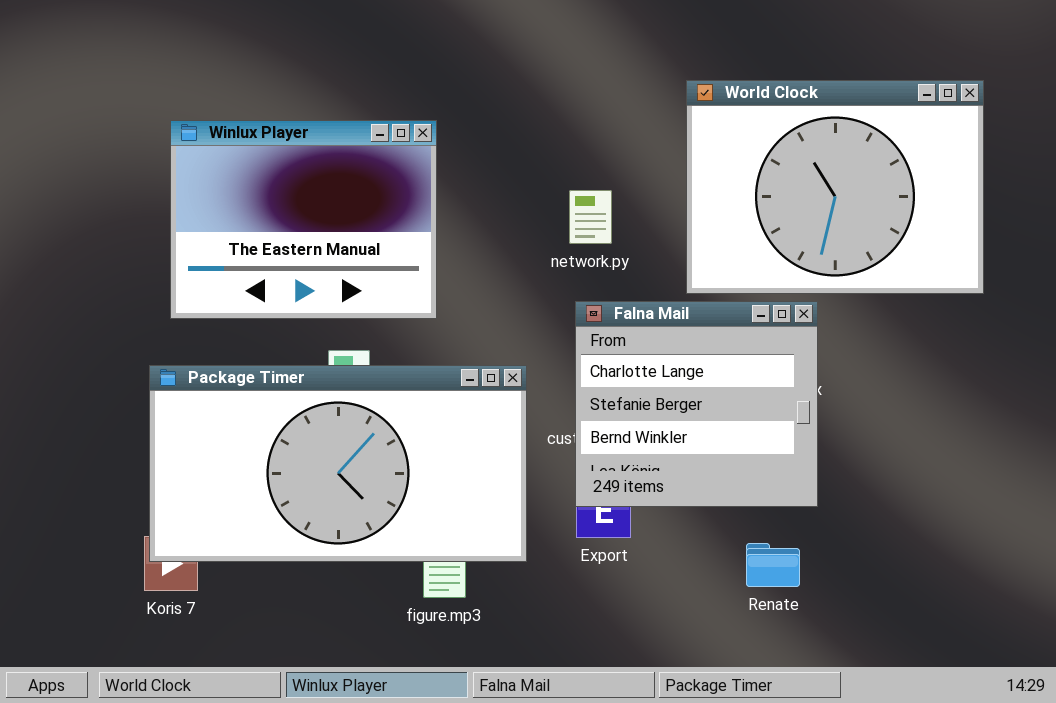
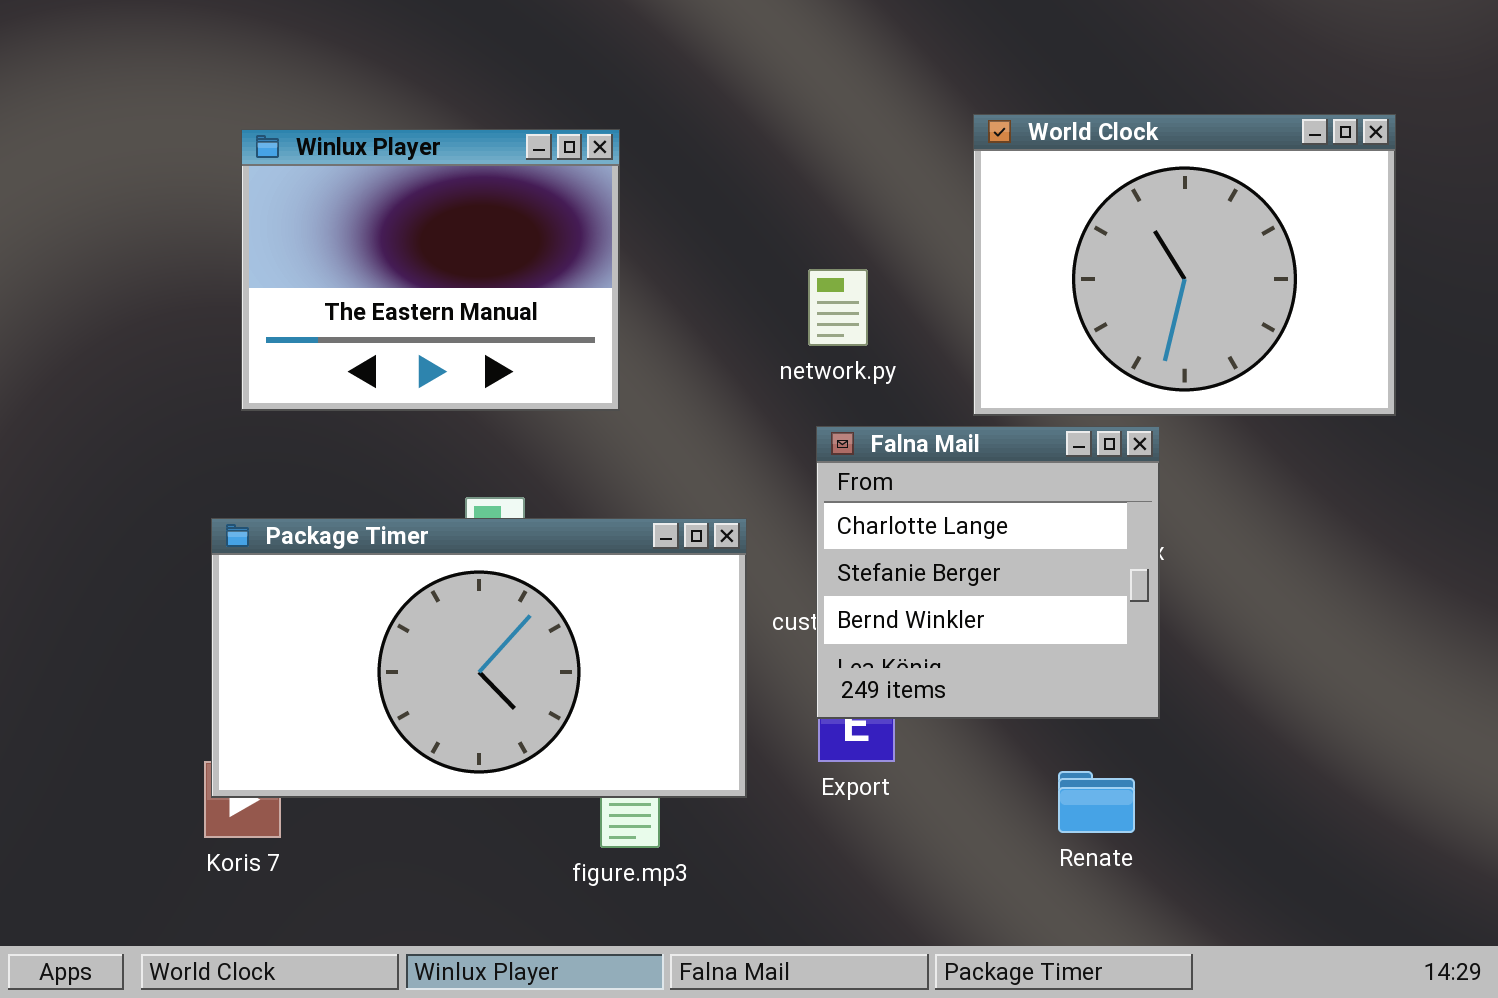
Winlux Player: [170,120,437,319] -> [241,129,620,411], moved

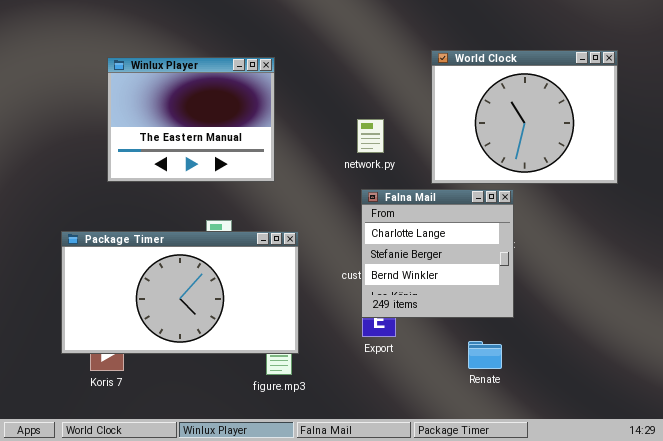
Package Timer: [211,518,747,798] -> [61,231,299,354], moved

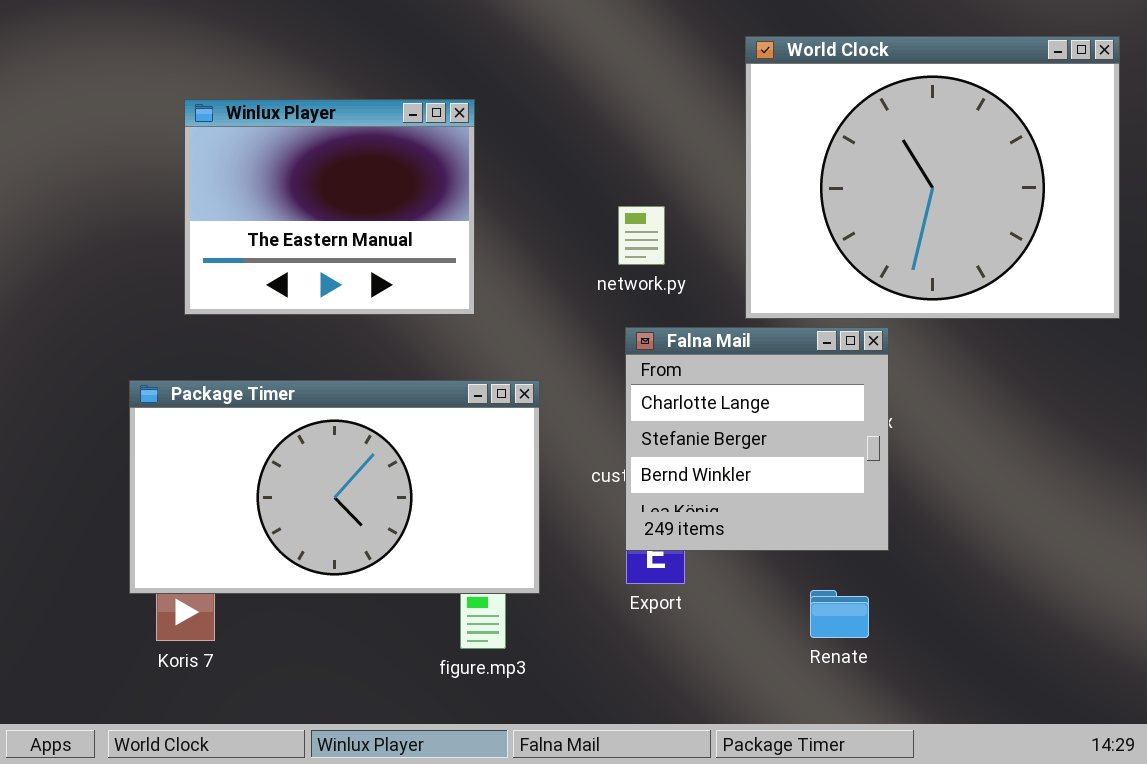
World Clock: [431,50,618,184] -> [745,36,1120,319], resized
Package Timer: [61,231,299,354] -> [129,380,540,594], moved

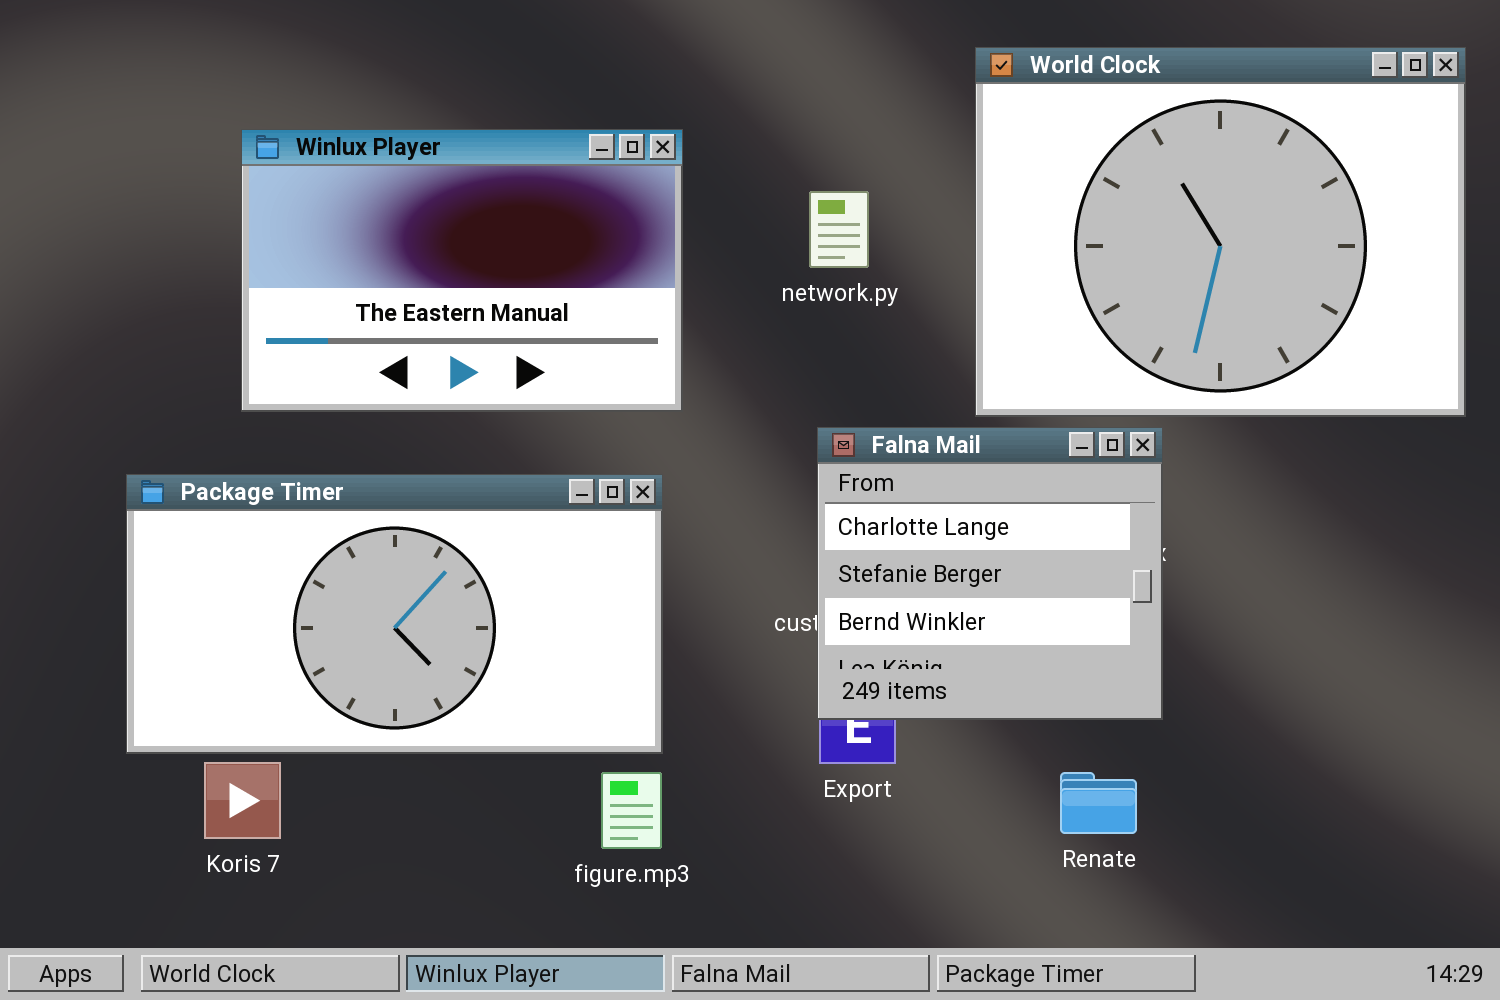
Winlux Player: [184,99,475,315] -> [241,129,683,412], resized
network.py: [618,206,665,265] -> [809,191,869,268], moved
Package Timer: [129,380,540,594] -> [126,474,663,754], moved

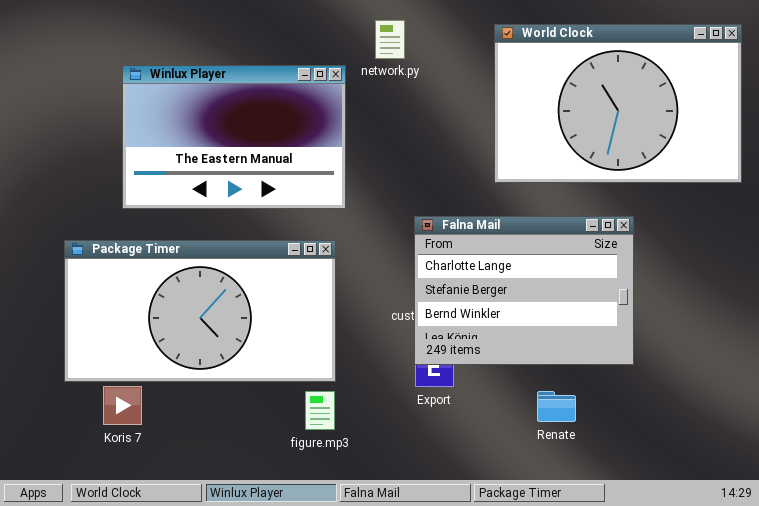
World Clock: [975,47,1466,417] -> [494,24,742,183], resized
network.py: [809,191,869,268] -> [375,20,405,59], moved
Falna Mail: [817,427,1163,720] -> [414,216,634,365], resized

